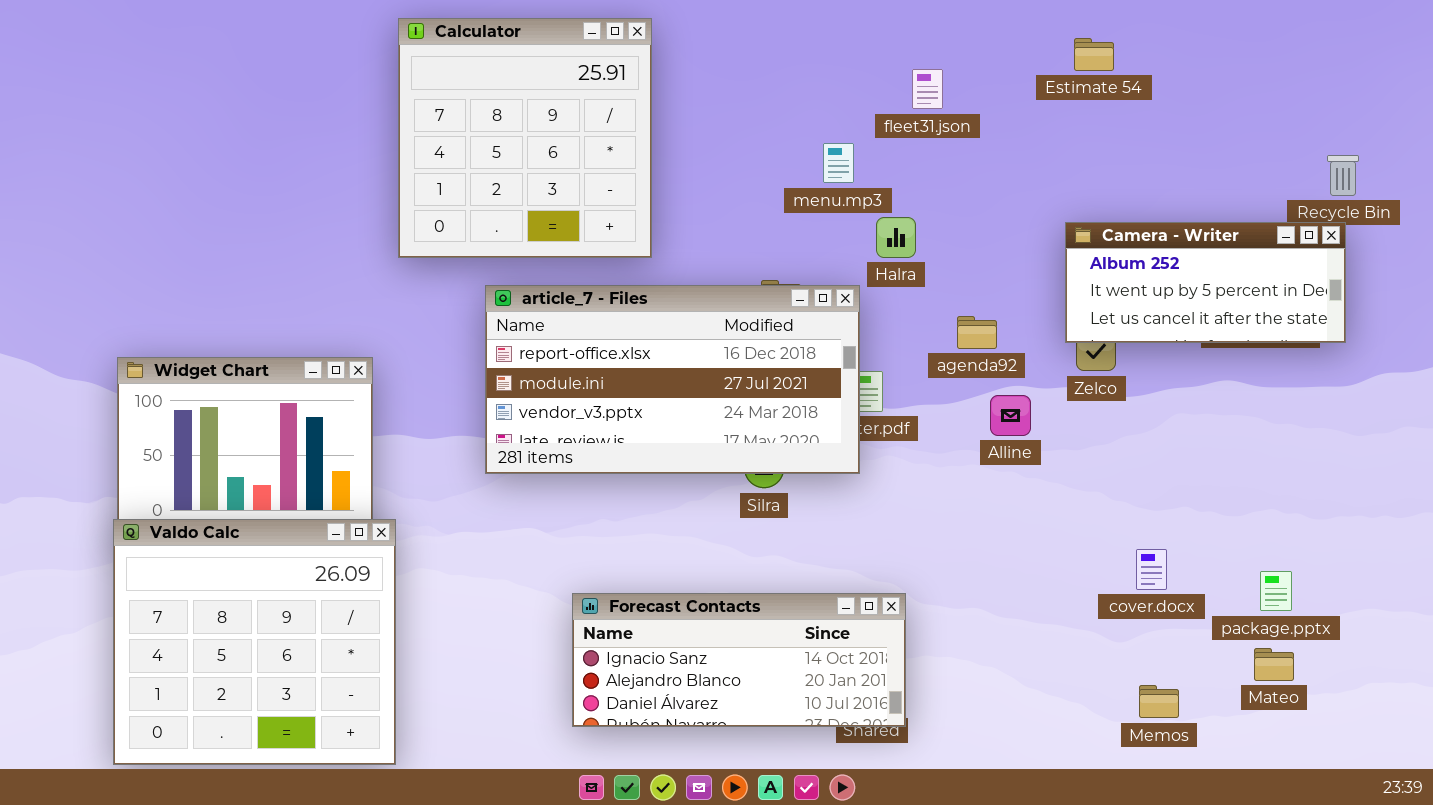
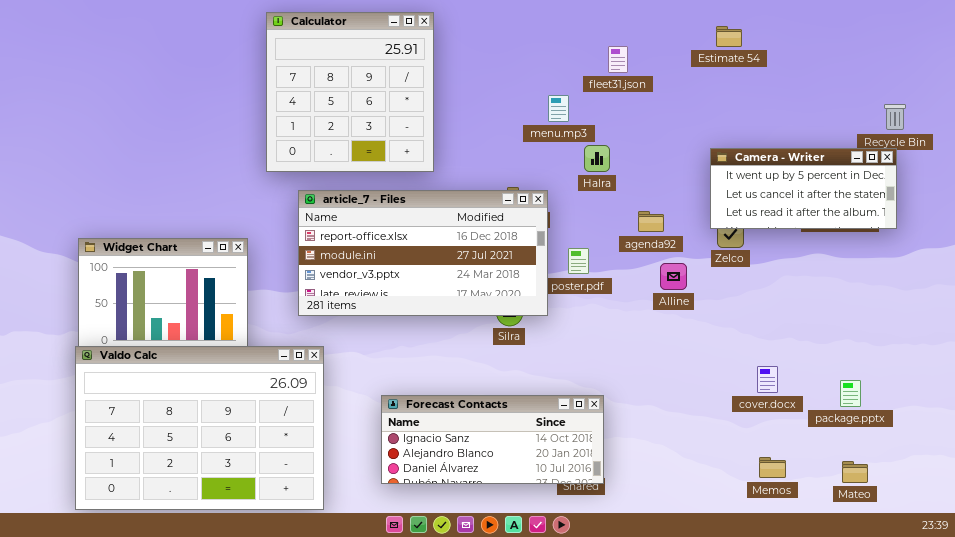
Camera - Writer: [1065,222,1346,343] -> [710,148,897,229], scrolled down 1 row
article_7 - Files: [485,285,860,474] -> [298,190,548,316], moved
Valdo Calc: [113,519,396,765] -> [75,346,324,510], resized
Mateo: [1254,648,1294,681] -> [842,461,868,483], moved

